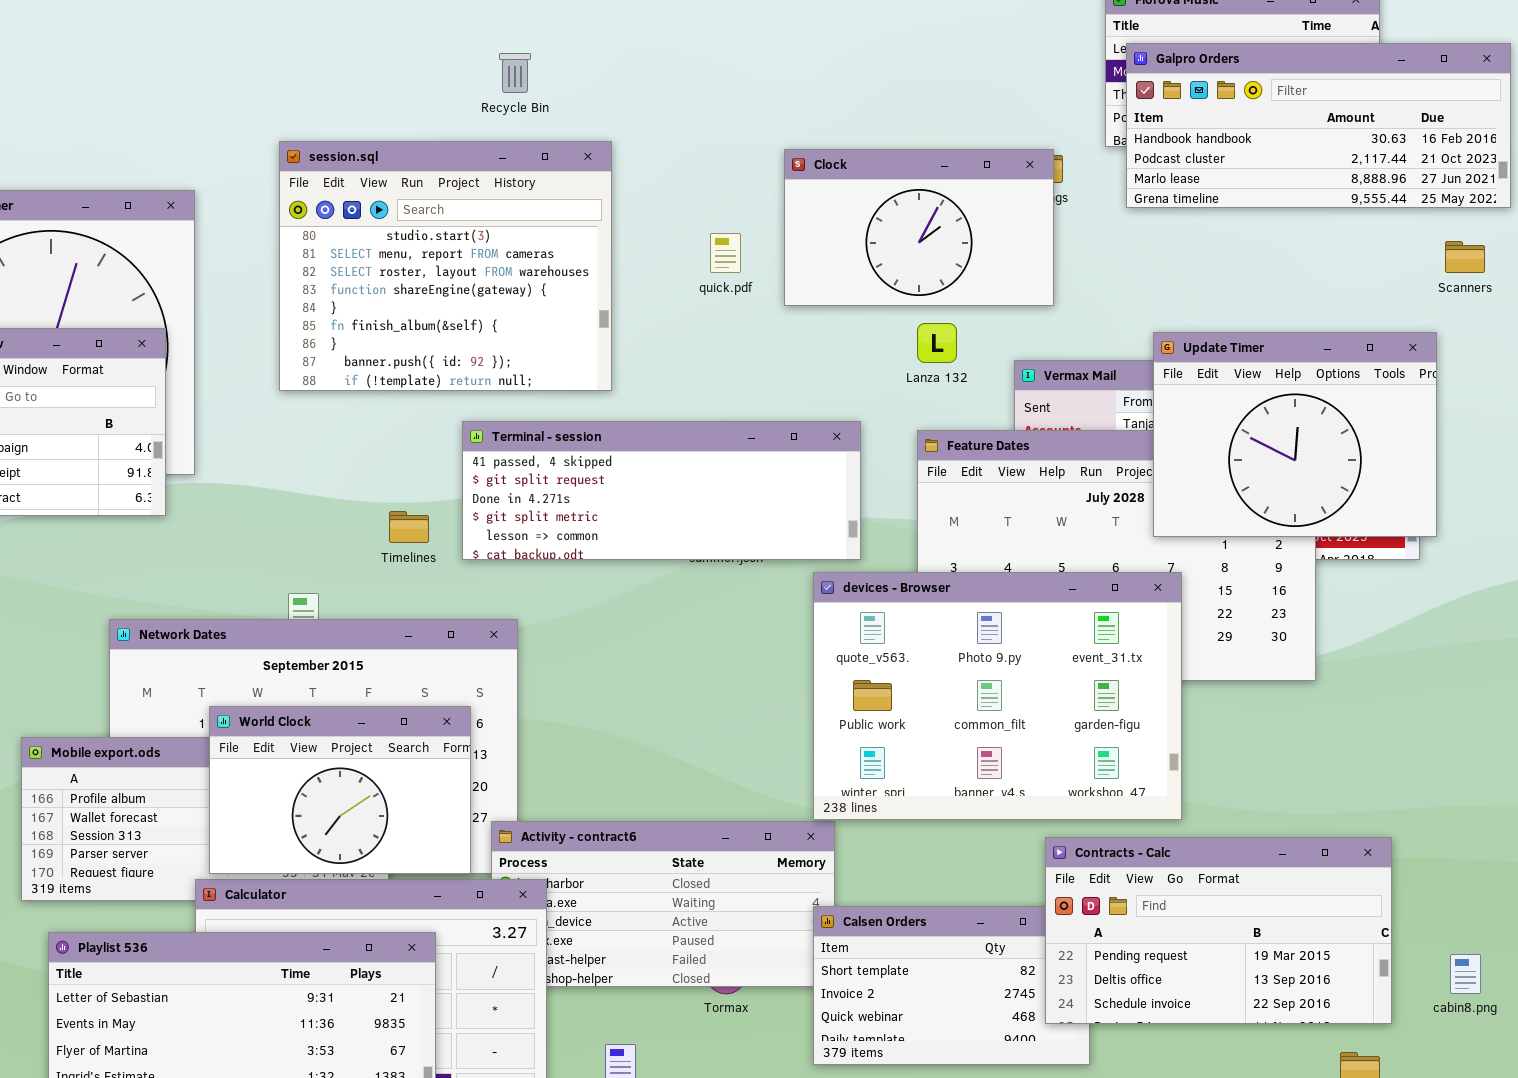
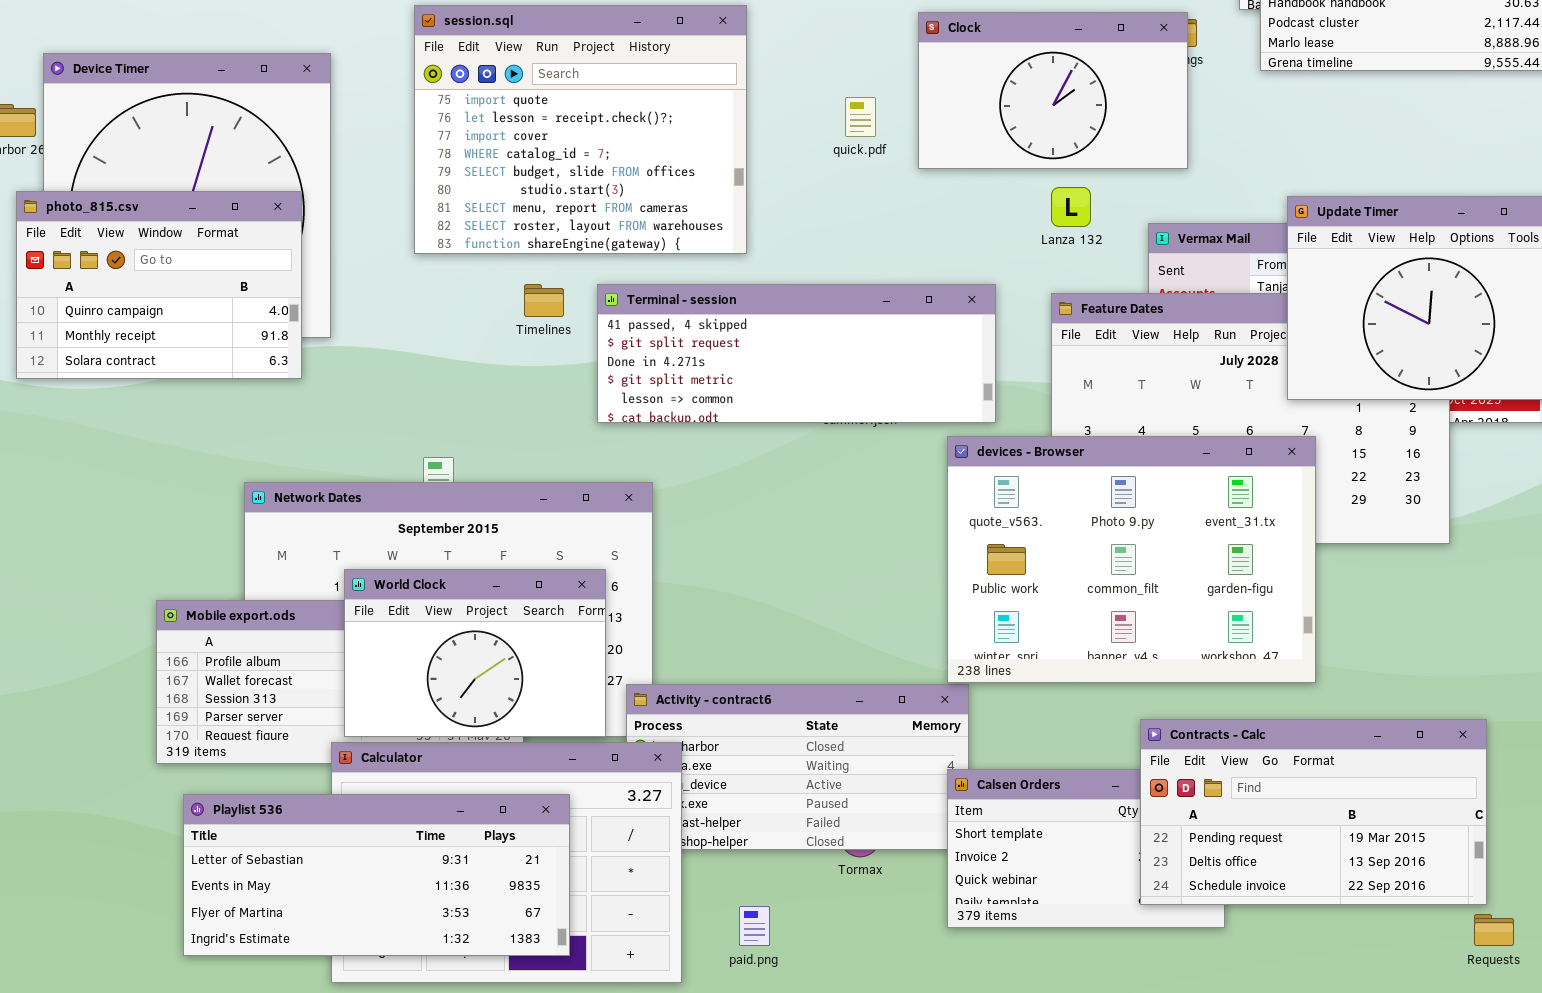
session.sql: [279,141,612,391] -> [414,5,747,254], scrolled up 5 rows
Timelines: [389,511,429,543] -> [524,284,564,317], moved
Contracts - Calc: [1045,837,1392,1024] -> [1140,719,1487,905], moved

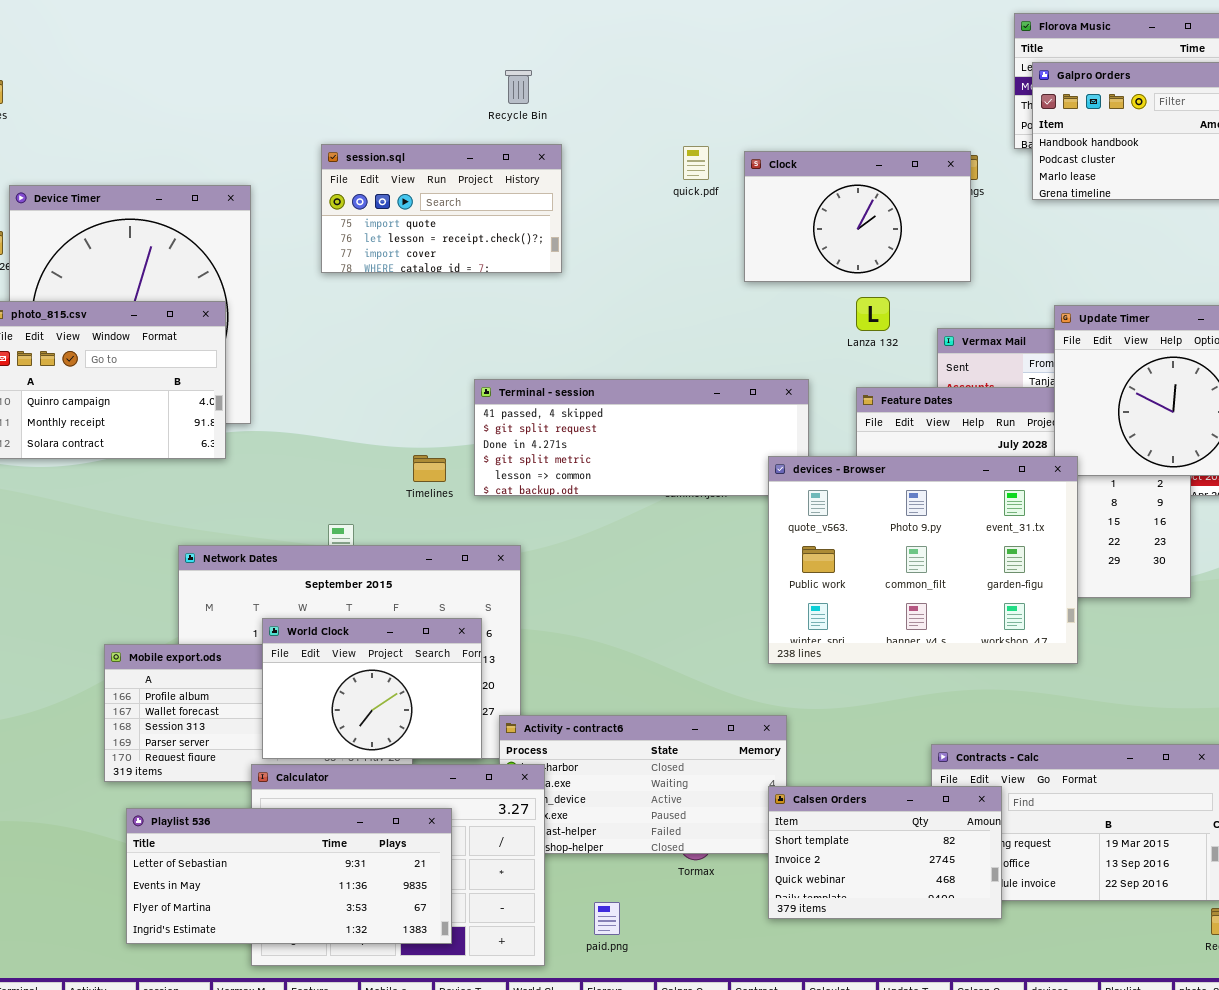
session.sql: [414,5,747,254] -> [321,144,562,273], resized
quick.pdf: [845,97,876,137] -> [683,146,709,180], moved
Timelines: [524,284,564,317] -> [413,455,446,482], moved
devices - Browser: [947,436,1316,683] -> [768,456,1078,664], moved
Calsen Orders: [947,769,1225,928] -> [768,786,1002,919], raised

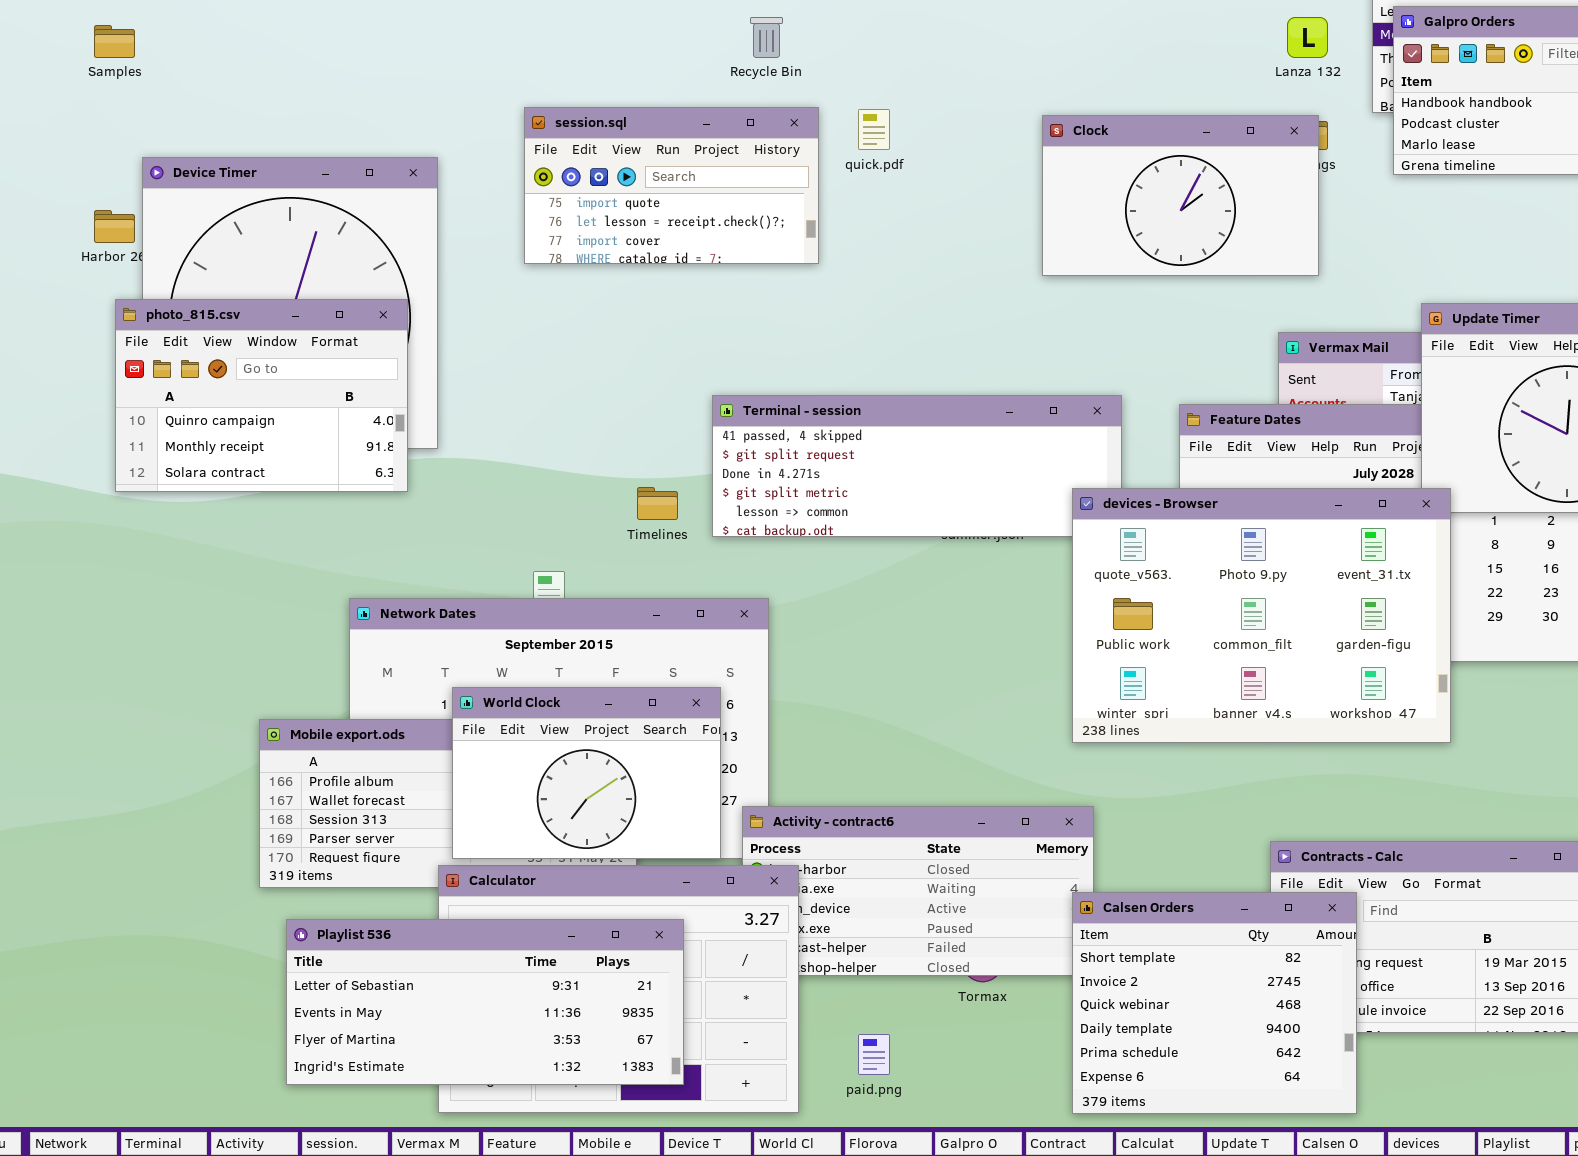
quick.pdf: [683,146,709,180] -> [858,109,890,150], moved
Lanza 132: [856,297,890,331] -> [1287,17,1328,58], moved
Calsen Orders: [768,786,1002,919] -> [1072,892,1357,1114], resized

